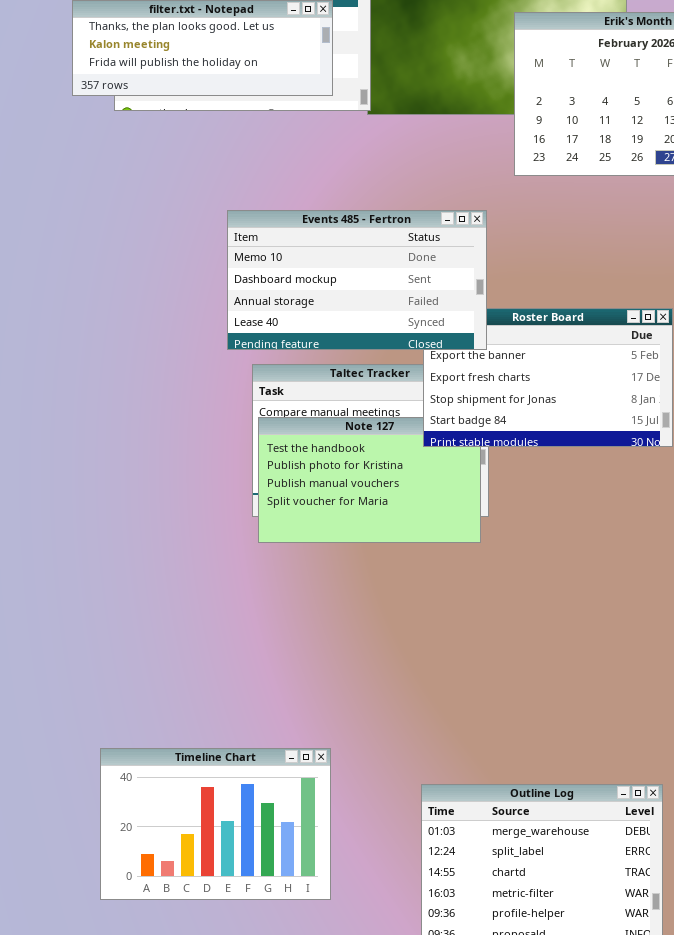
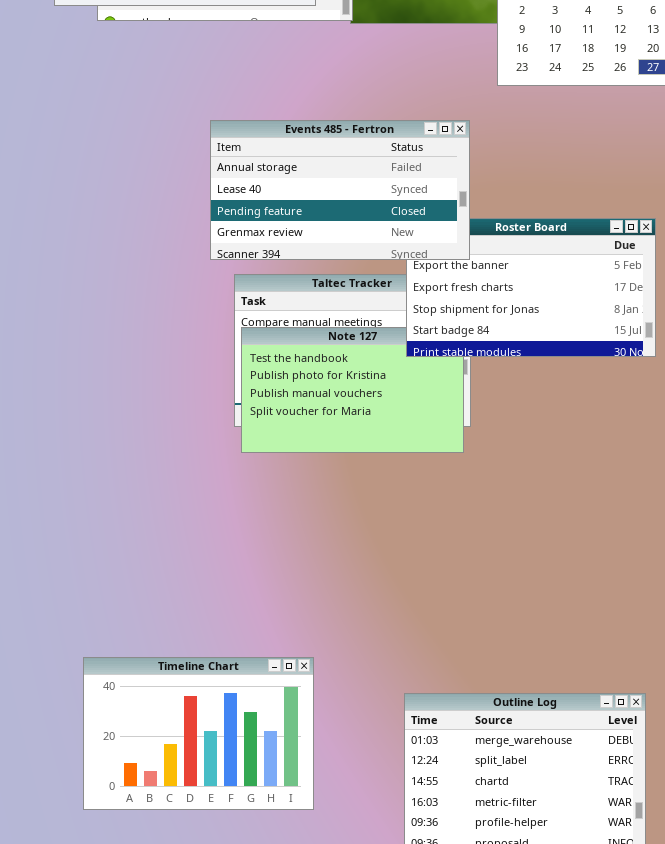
Events 485 - Fertron: [227,210,487,350] -> [210,120,470,260], scrolled down 2 rows

